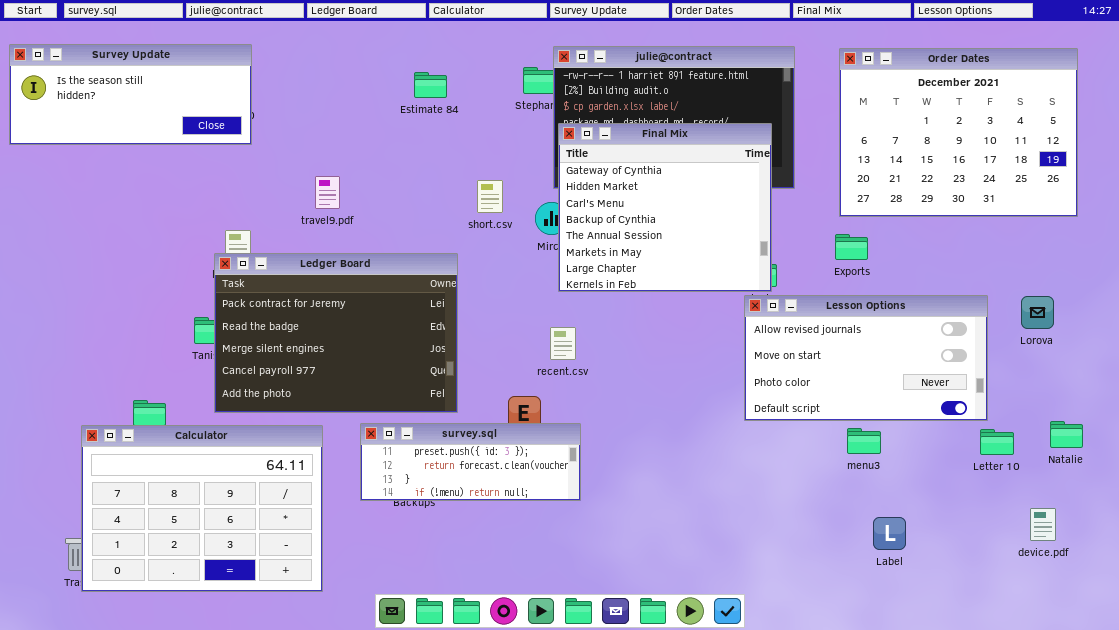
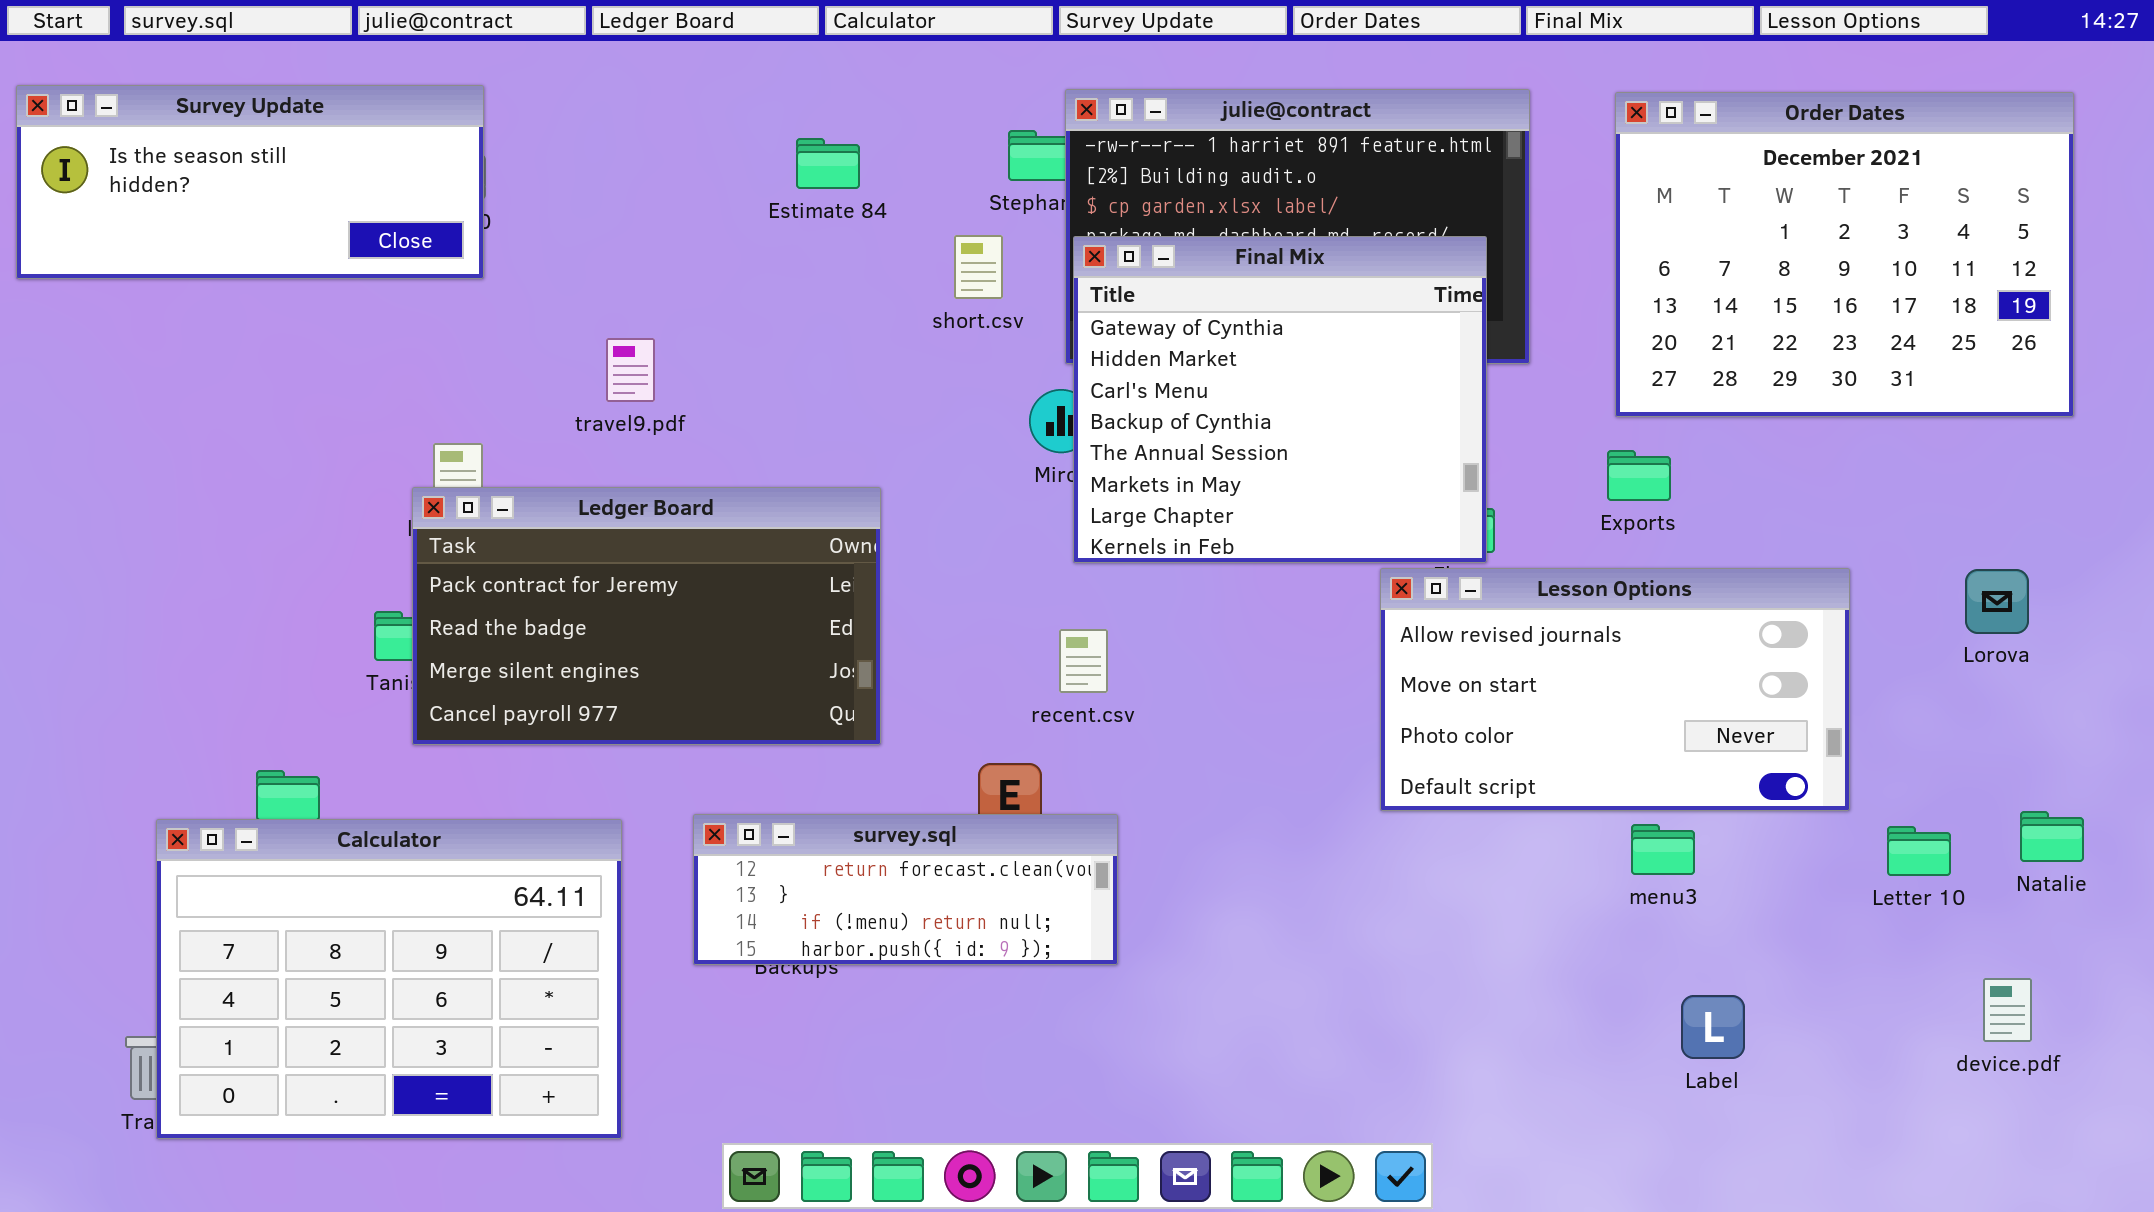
short.csv: [477,180,503,213] -> [954,235,1003,299], moved
Ledger Board: [214,253,458,413] -> [412,487,881,745], resized
Lesson Options: [744,295,988,421] -> [1380,568,1850,811], moved
survey.sql: [360,423,581,501] -> [693,814,1118,965], scrolled down 1 row

